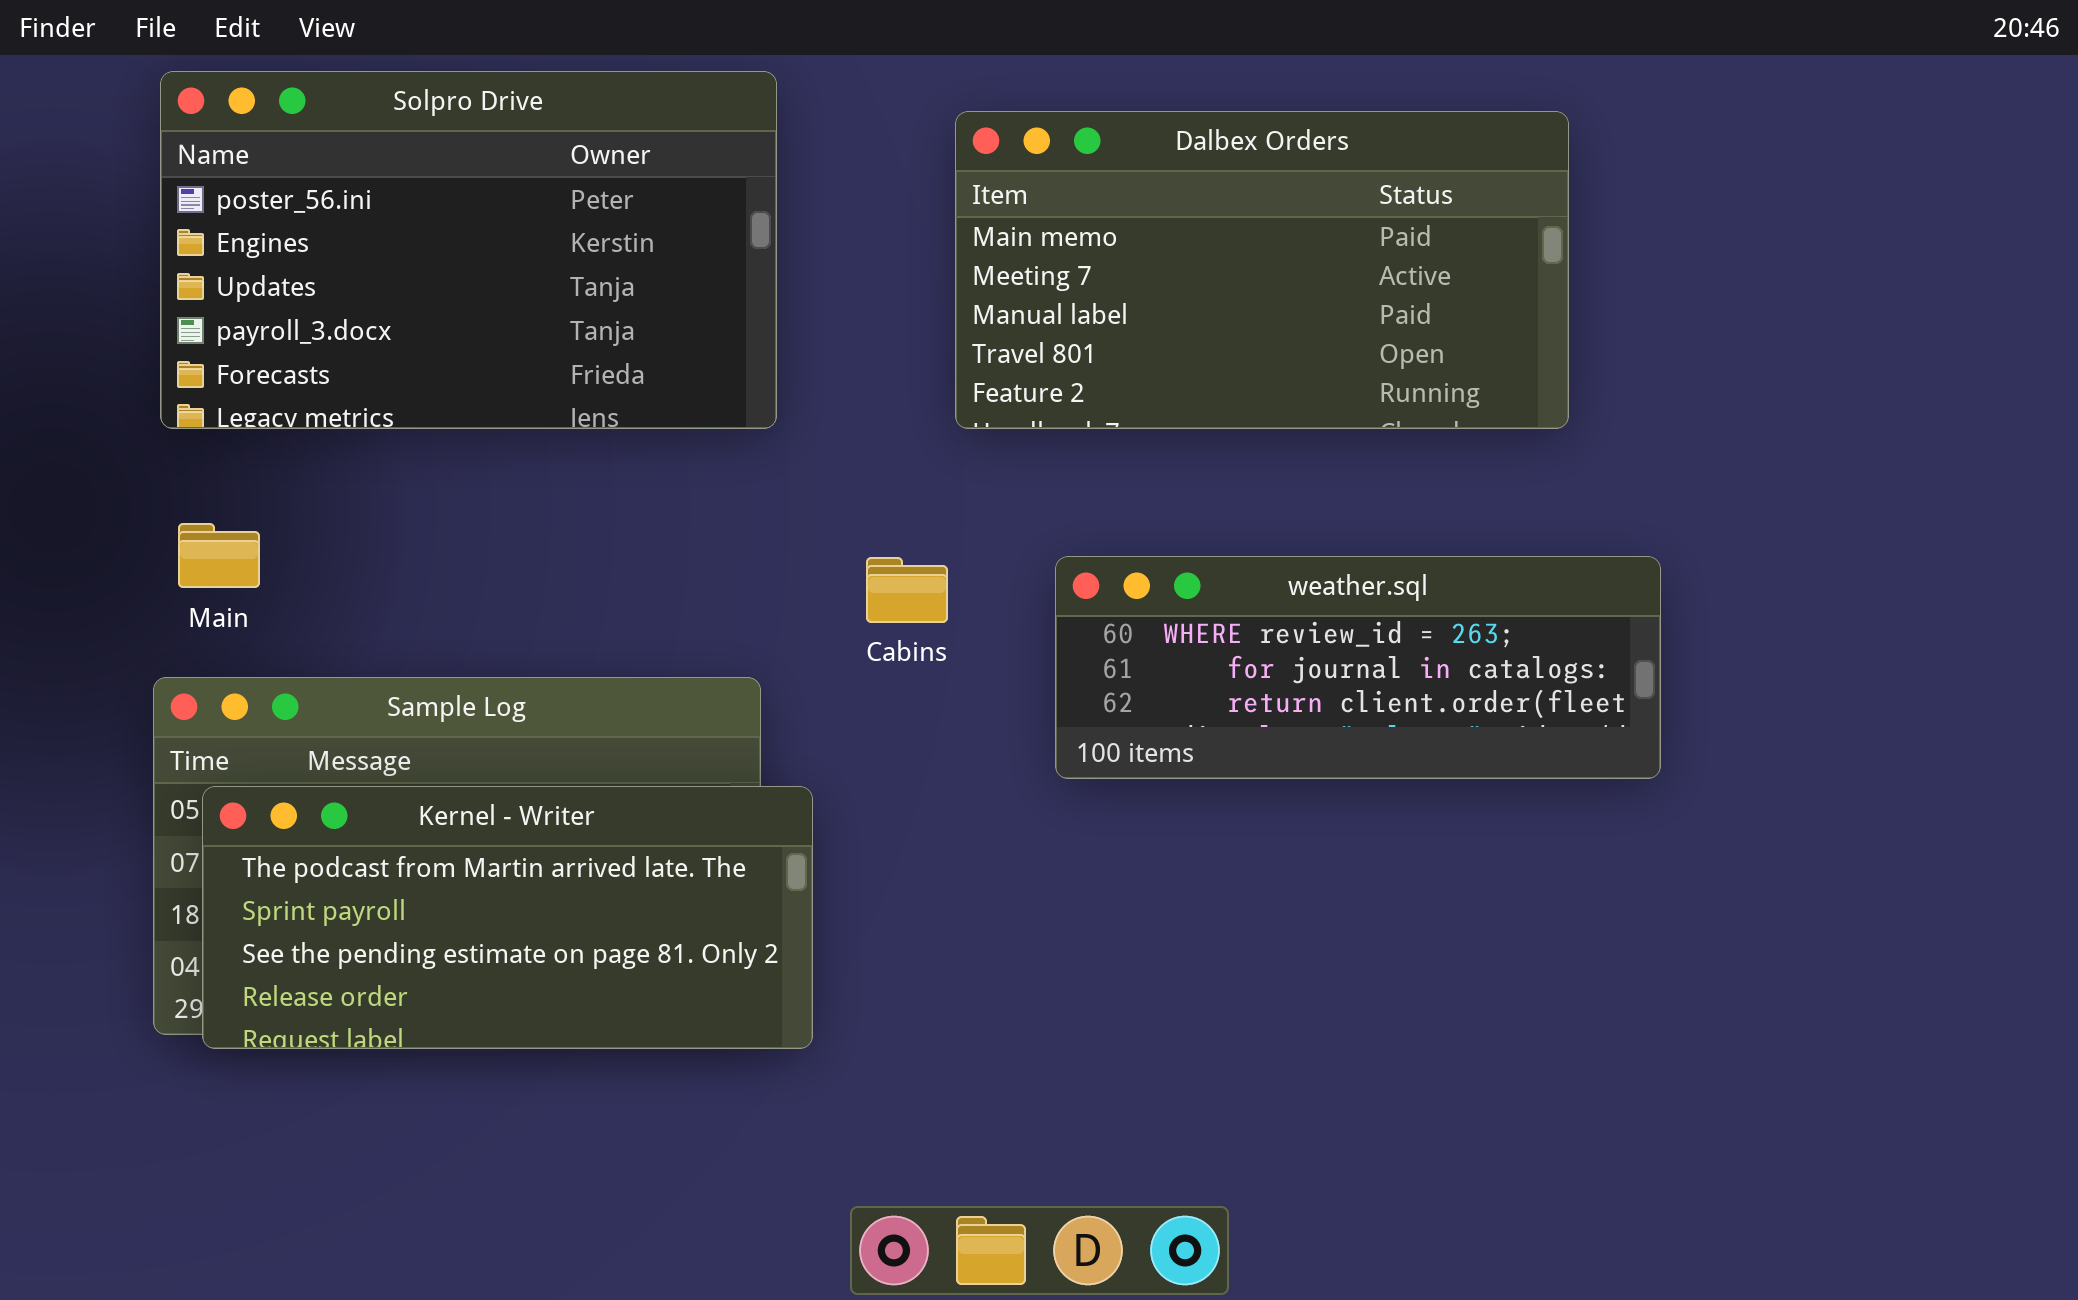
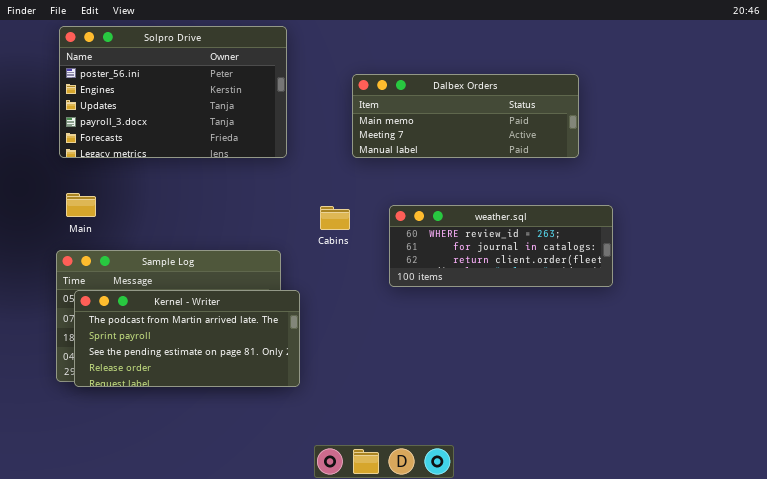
Dalbex Orders: [955,111,1569,429] -> [352,74,579,158], resized

